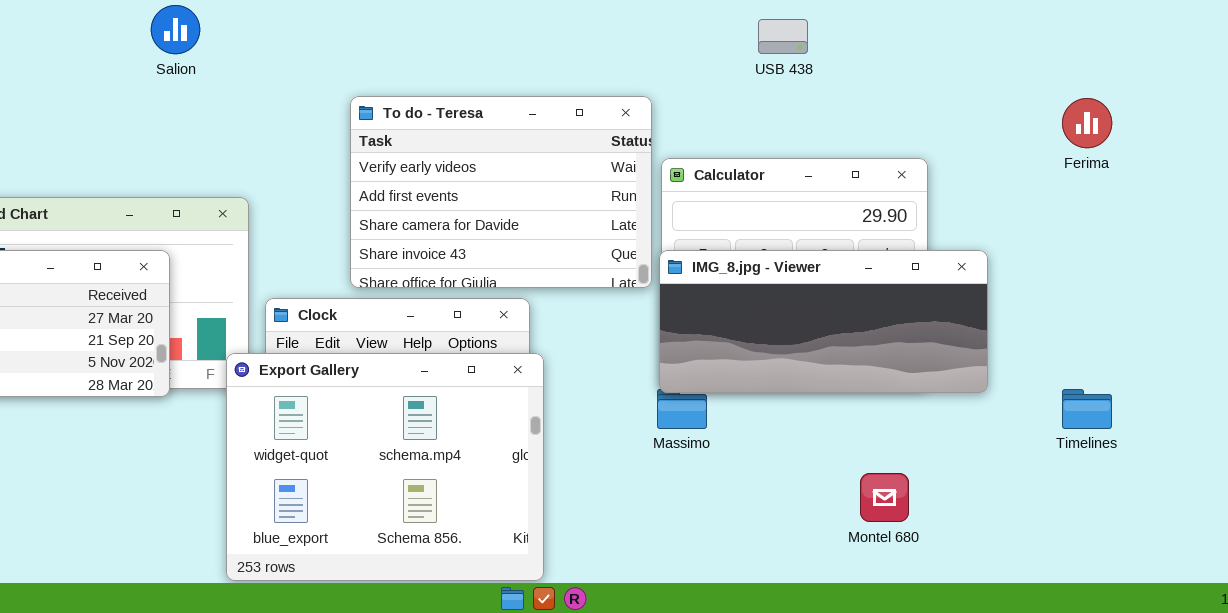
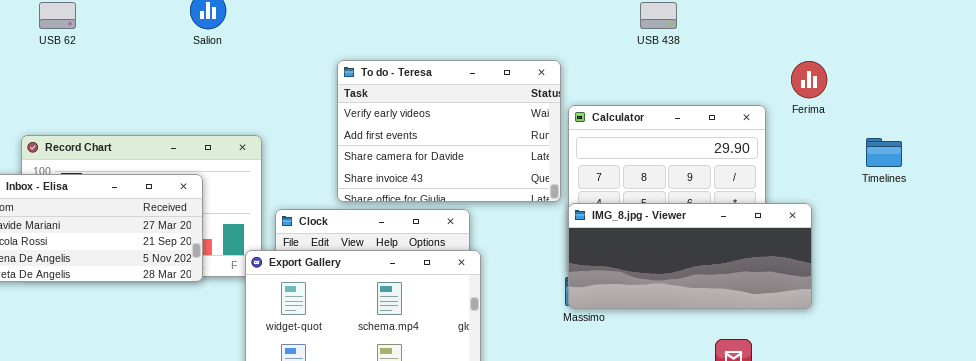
Ferima: [1062,98,1112,148] -> [791,61,827,98], moved
IMG_8.jpg - Viewer: [659,250,988,393] -> [568,203,812,309], moved
Timelines: [1062,389,1112,429] -> [866,138,902,167], moved

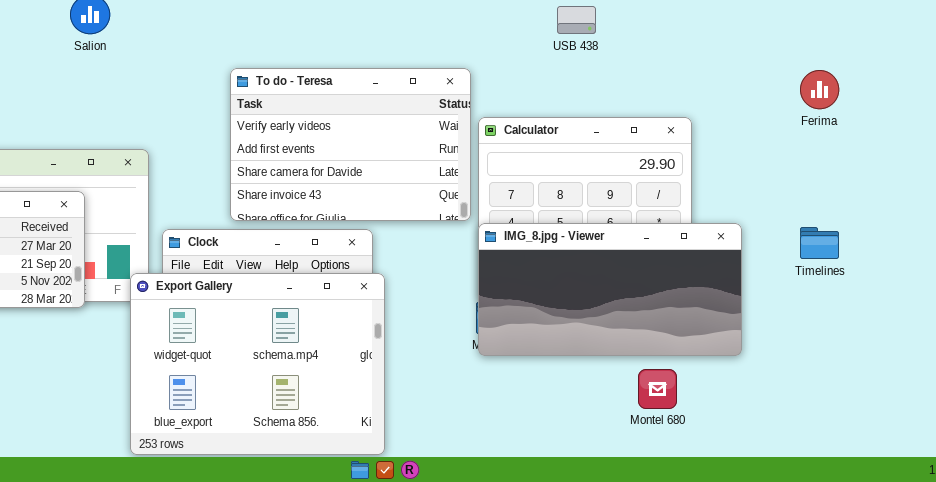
Ferima: [791,61,827,98] -> [800,70,839,109], moved
Timelines: [866,138,902,167] -> [800,227,839,259], moved
IMG_8.jpg - Viewer: [568,203,812,309] -> [478,223,742,356], resized

